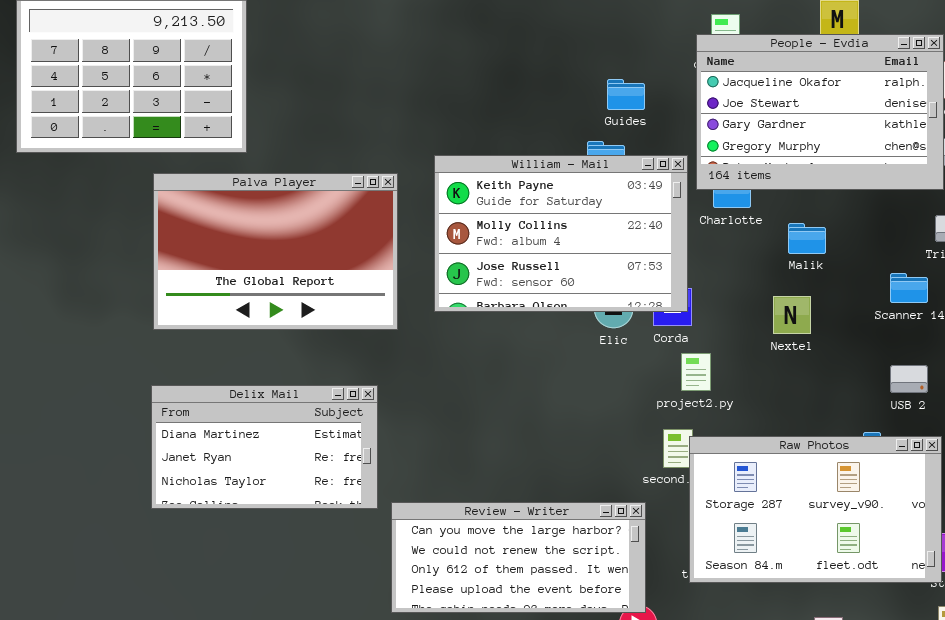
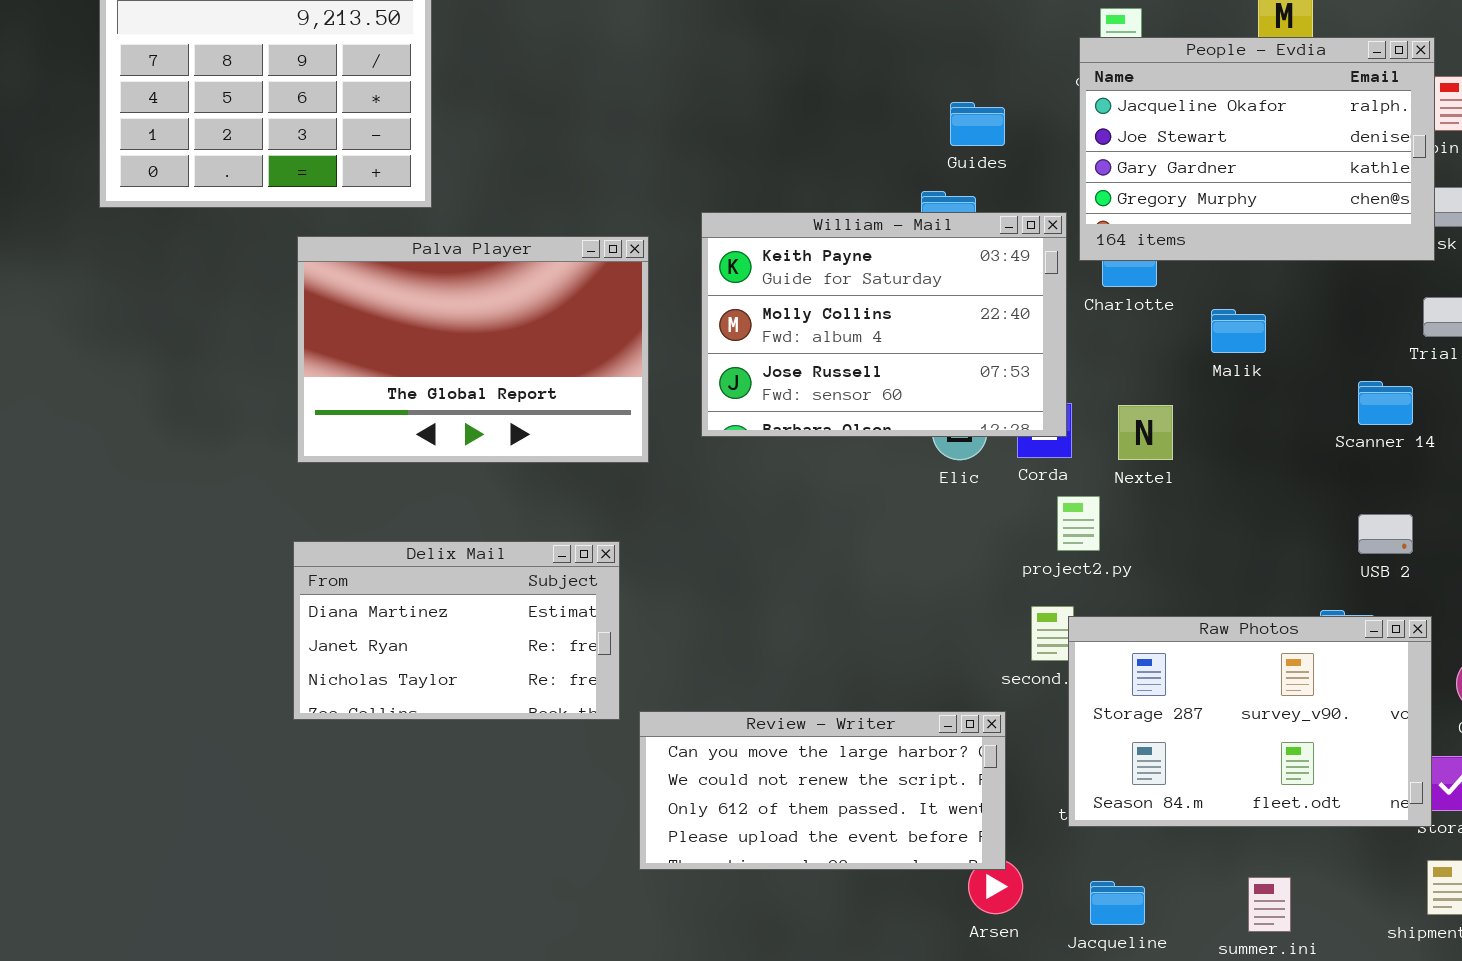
Nextel: [773,296,811,334] -> [1118,405,1173,460], moved

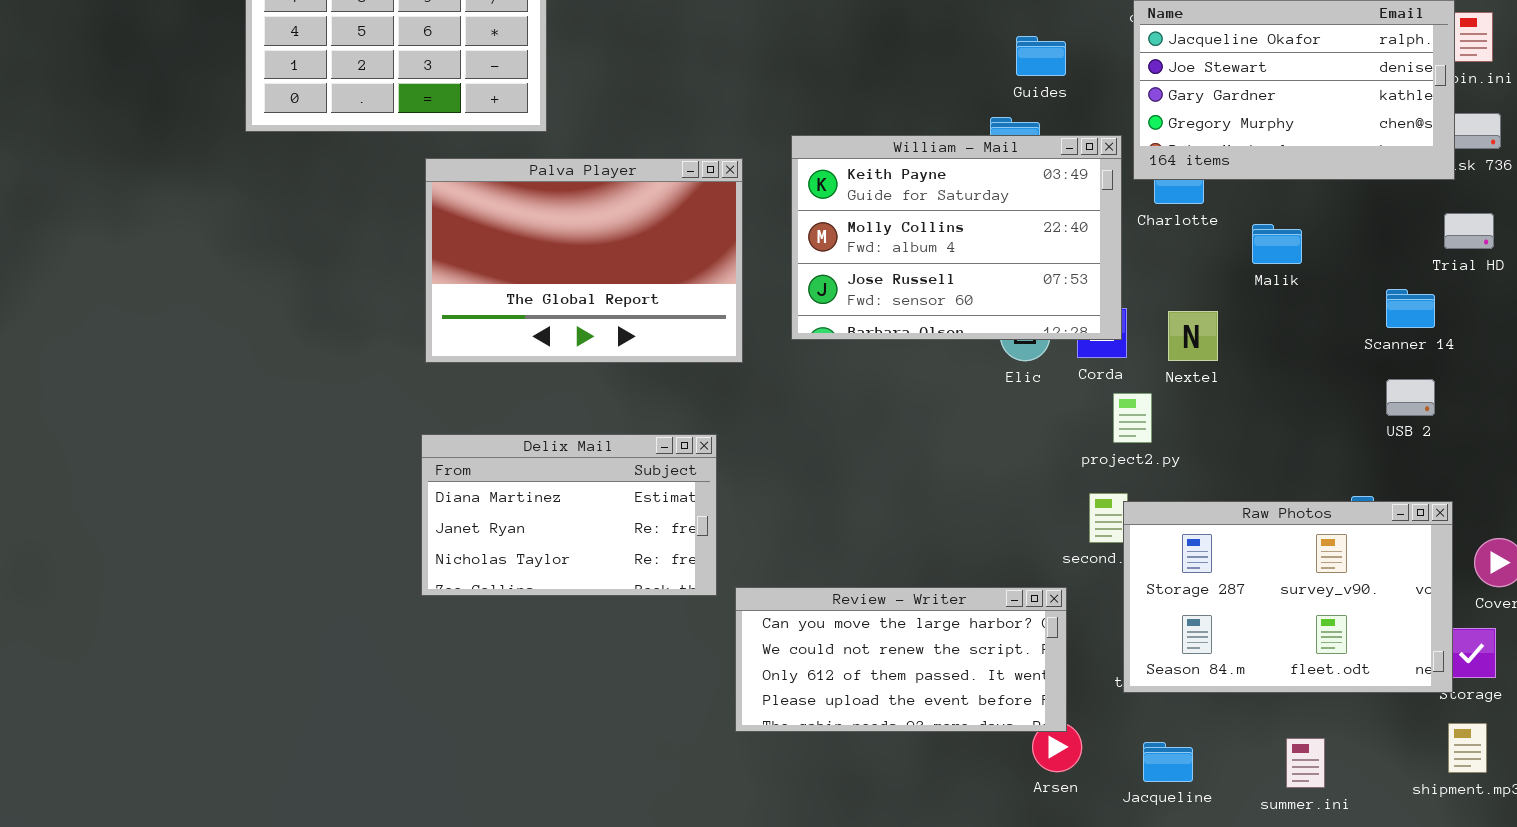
USB 2: [1358,514,1413,554] -> [1386,379,1435,416], moved

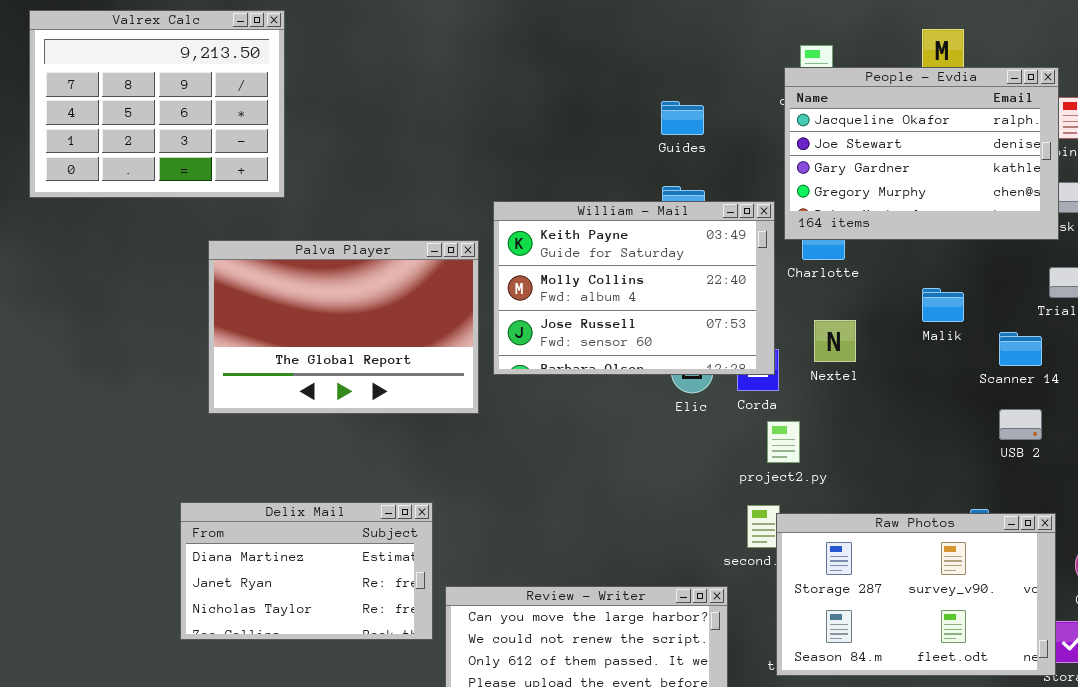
Guides: [1016,36,1066,76] -> [661,101,704,135], moved
Palva Player: [425,158,743,363] -> [208,240,479,414], moved
Malik: [1252,224,1302,264] -> [922,288,964,322], moved
Nextel: [1168,311,1218,361] -> [814,320,856,362], moved
Delix Mail: [421,434,717,596] -> [180,502,433,640], moved

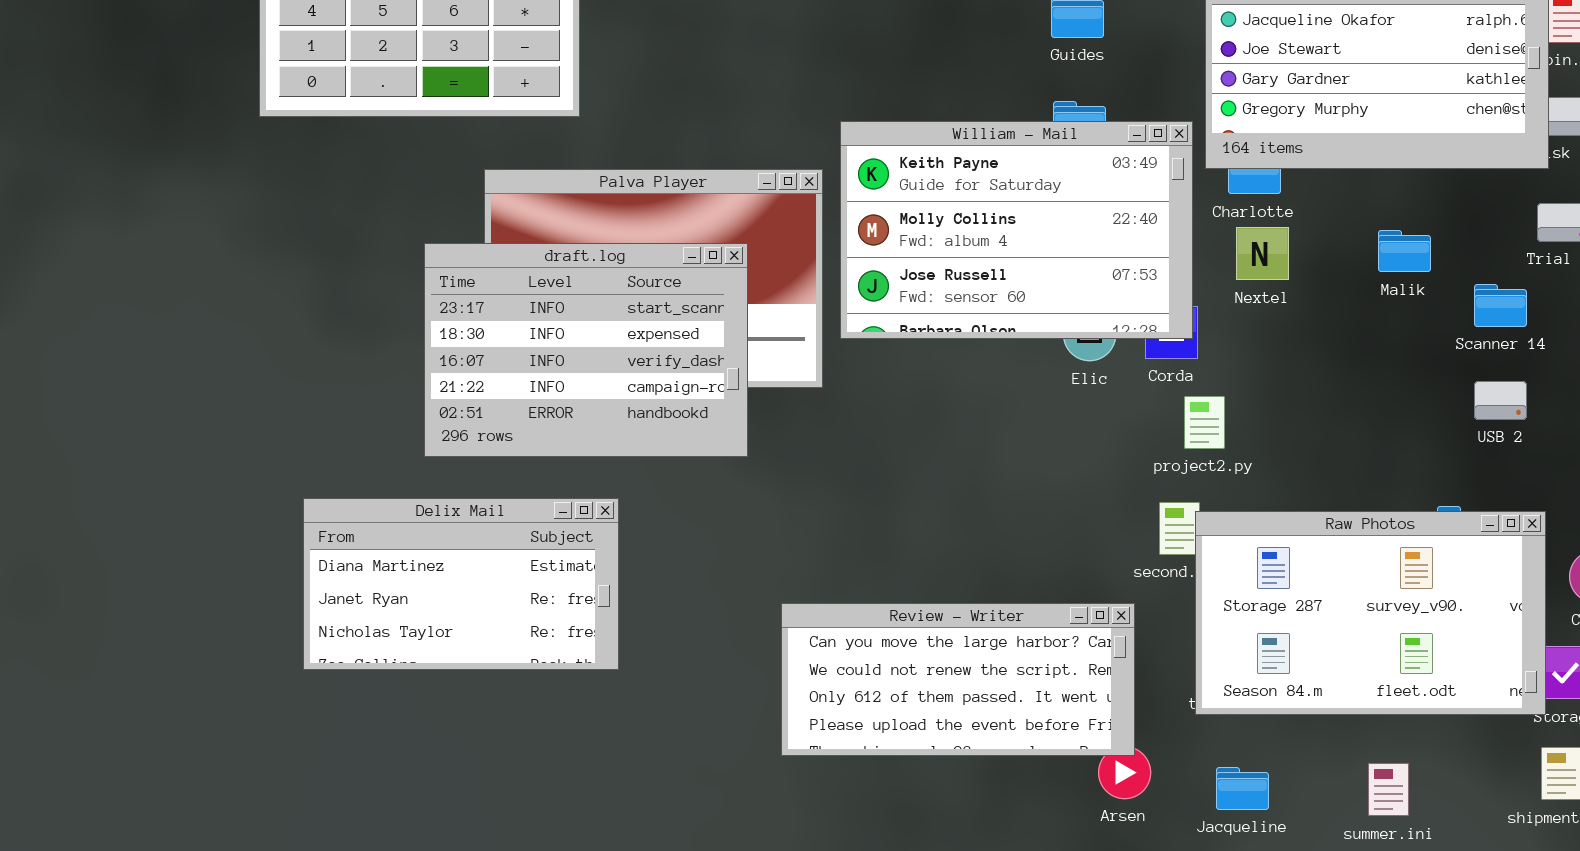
draft.log: none -> [424,243,748,457], opened
Nextel: [814,320,856,362] -> [1236,227,1289,280], moved
Delix Mail: [180,502,433,640] -> [303,498,619,670], moved

